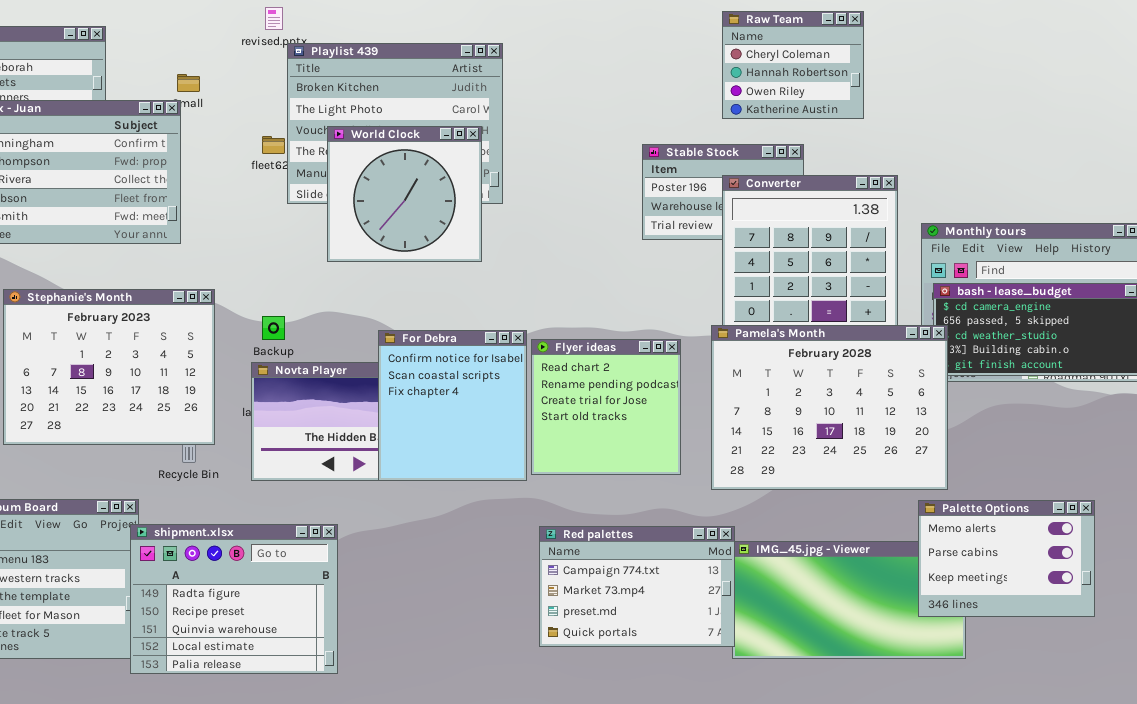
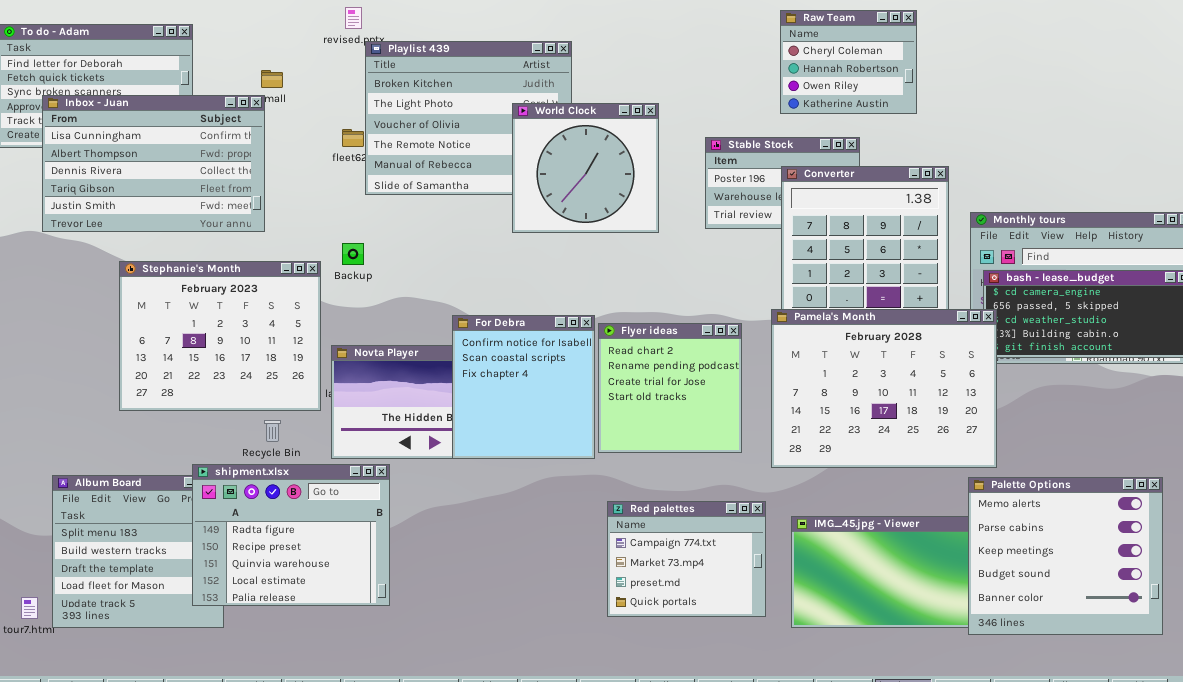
World Clock: [327,126,482,262] -> [512,103,659,233], moved
Stephanie's Month: [3,289,215,445] -> [119,261,321,411], moved
Backup: [262,316,285,340] -> [342,243,364,265], moved
Palette Options: [918,500,1095,617] -> [968,477,1163,635], resized
shipment.xlsx: [130,524,338,674] -> [192,464,390,606], moved
Red palettes: [539,526,735,647] -> [607,501,766,617], resized

